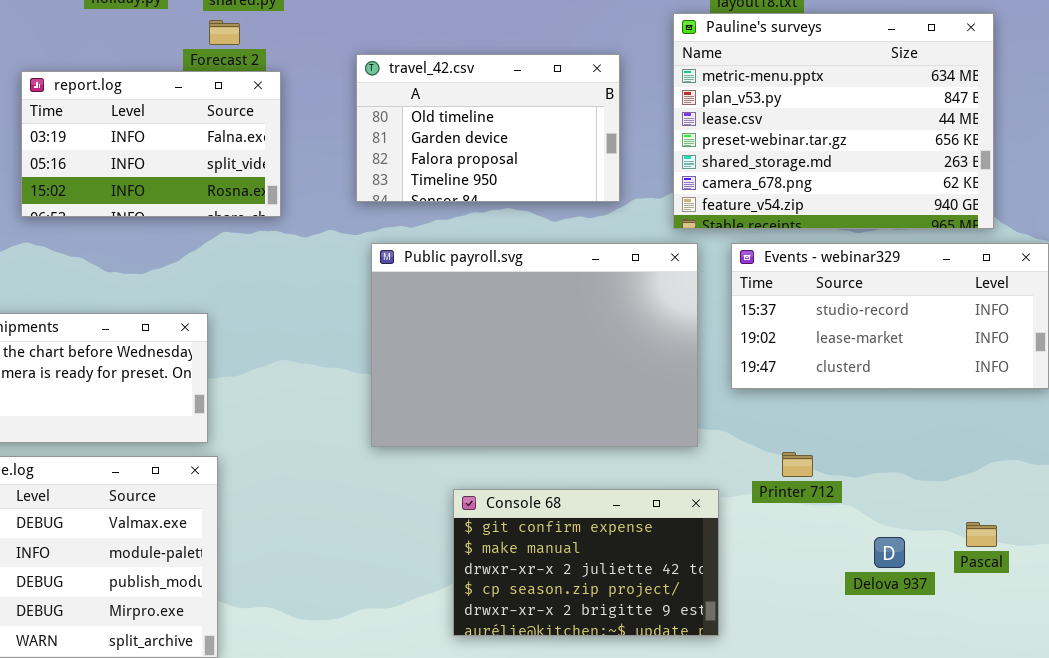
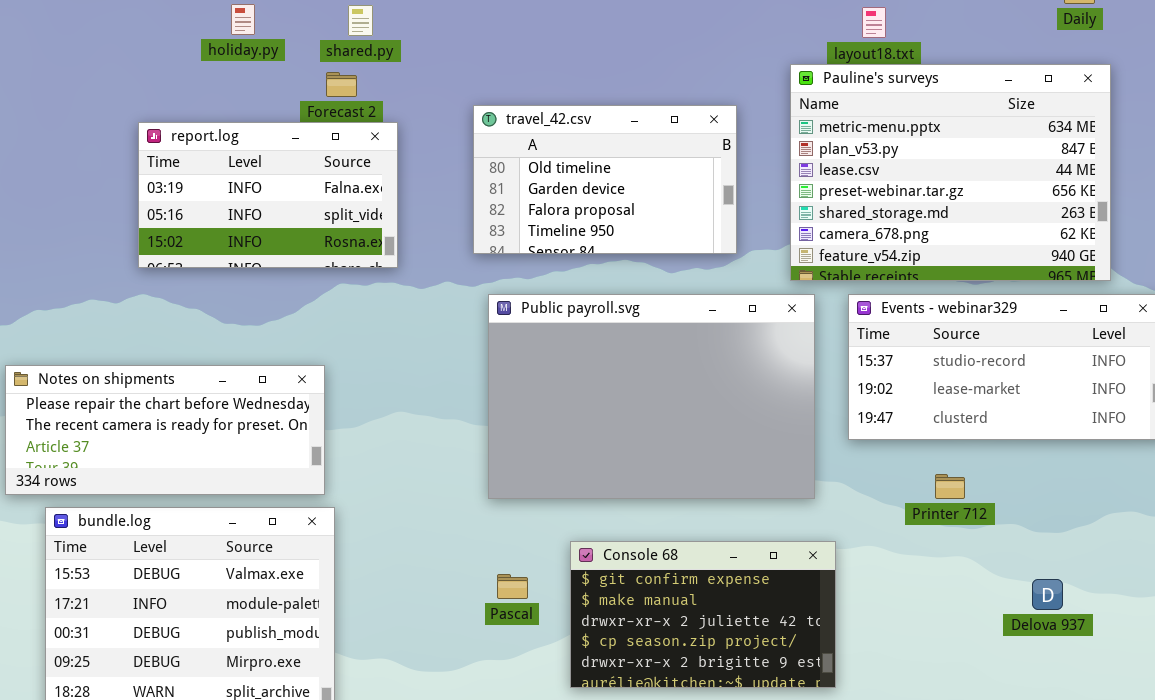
Printer 712: [782,452,813,477] -> [935,474,965,499], moved
Pascal: [966,522,997,547] -> [497,574,528,599], moved
Delova 937: [874,537,905,568] -> [1032,579,1063,610], moved

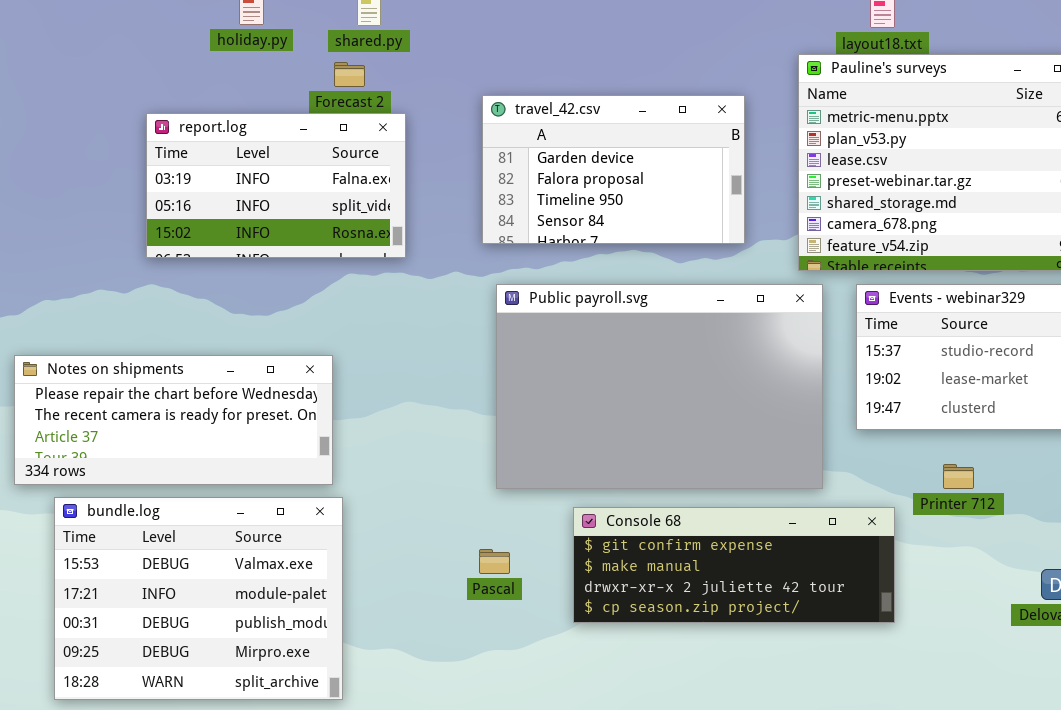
travel_42.csv: [473,105,737,254] -> [482,95,745,244], scrolled down 1 row
Console 68: [570,541,836,688] -> [573,507,895,623], moved, resized
Pascal: [497,574,528,599] -> [479,549,510,574], moved

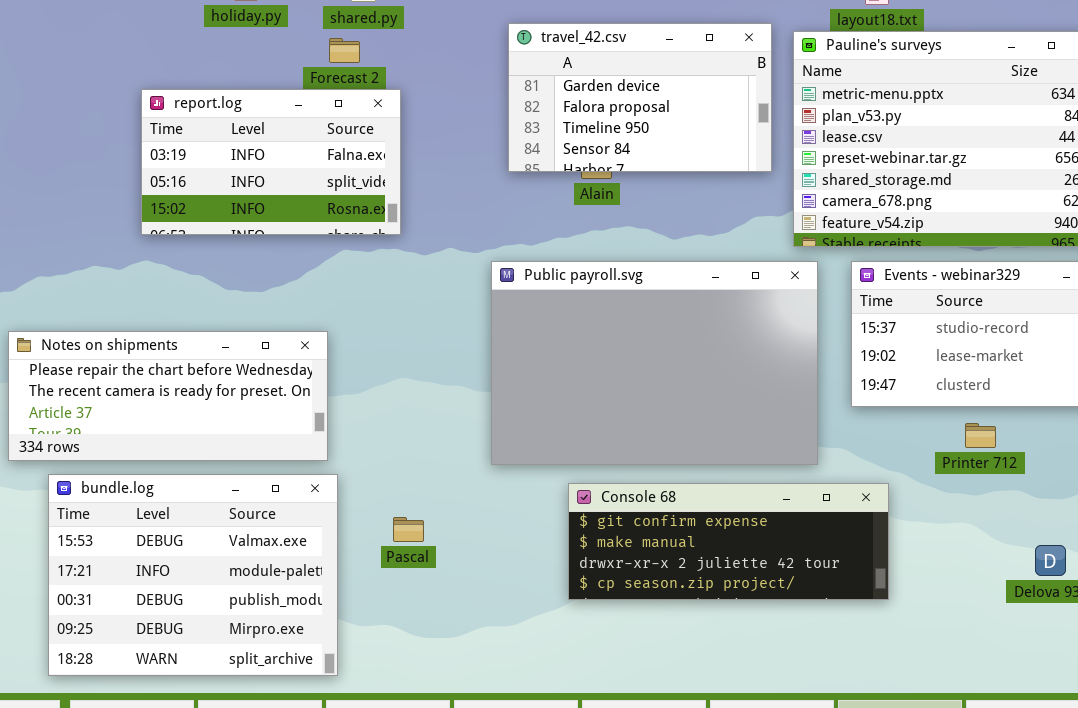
travel_42.csv: [482,95,745,244] -> [508,23,772,172], moved
Printer 712: [943,464,974,489] -> [965,423,996,448], moved
Pascal: [479,549,510,574] -> [393,517,424,542], moved

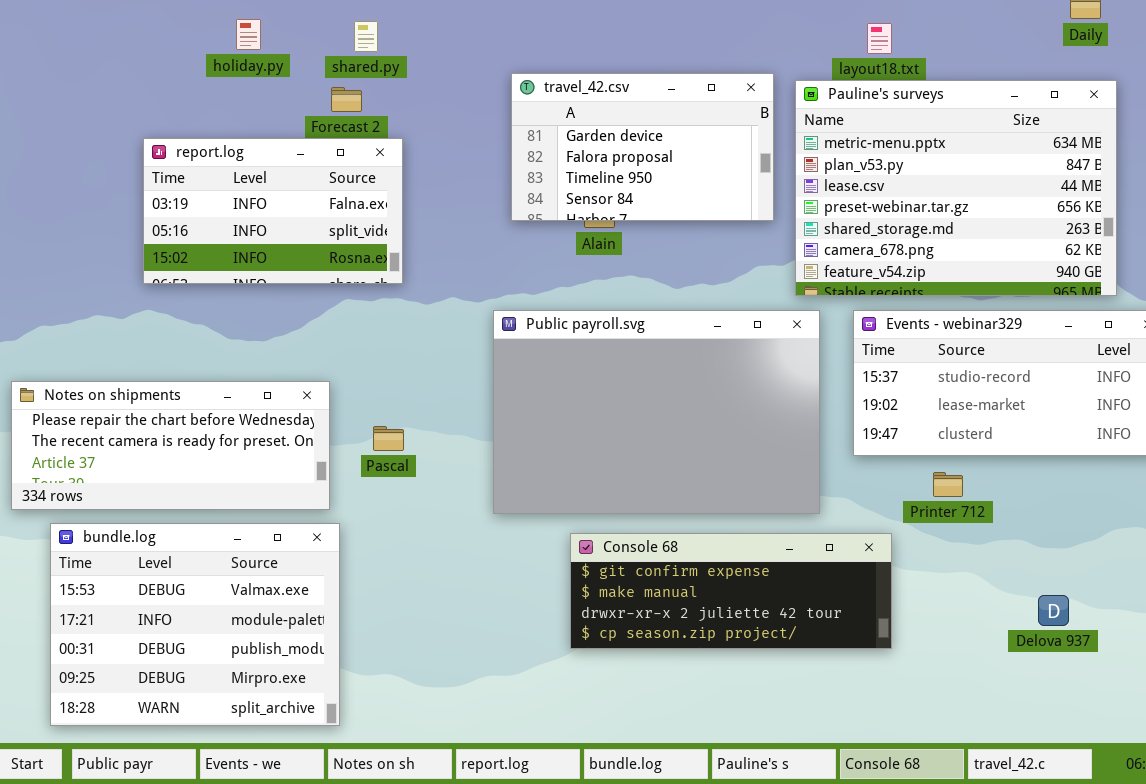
Printer 712: [965,423,996,448] -> [933,472,963,497], moved
Pascal: [393,517,424,542] -> [373,426,404,451], moved

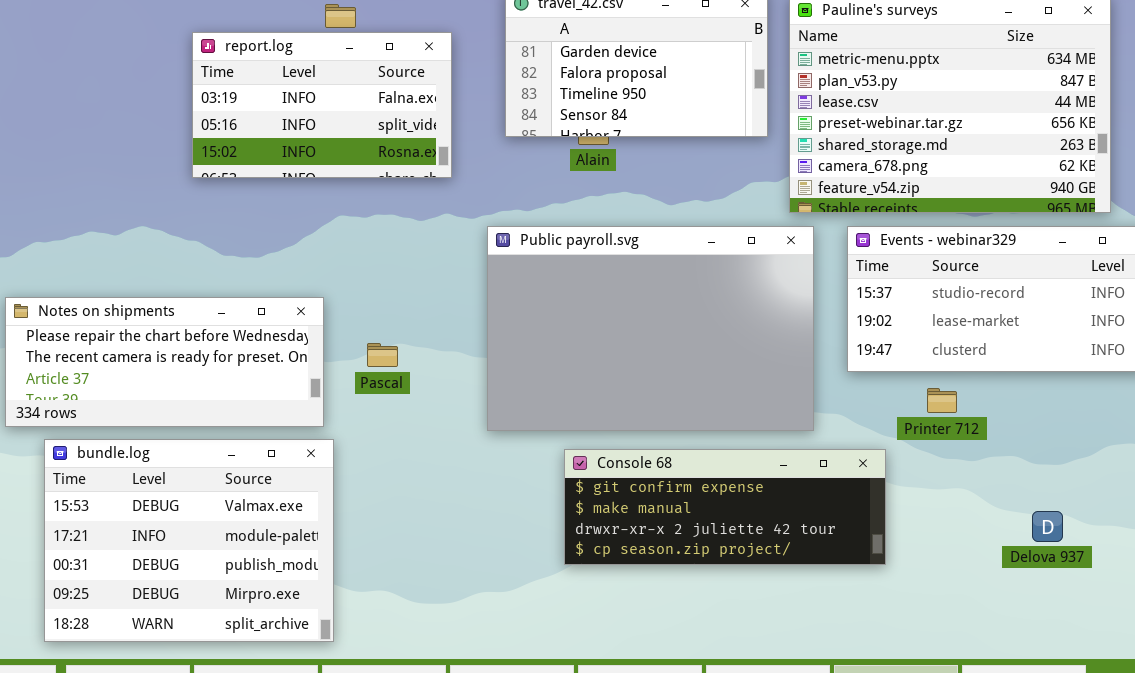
report.log: [143,138,403,284] -> [192,32,452,178], moved

